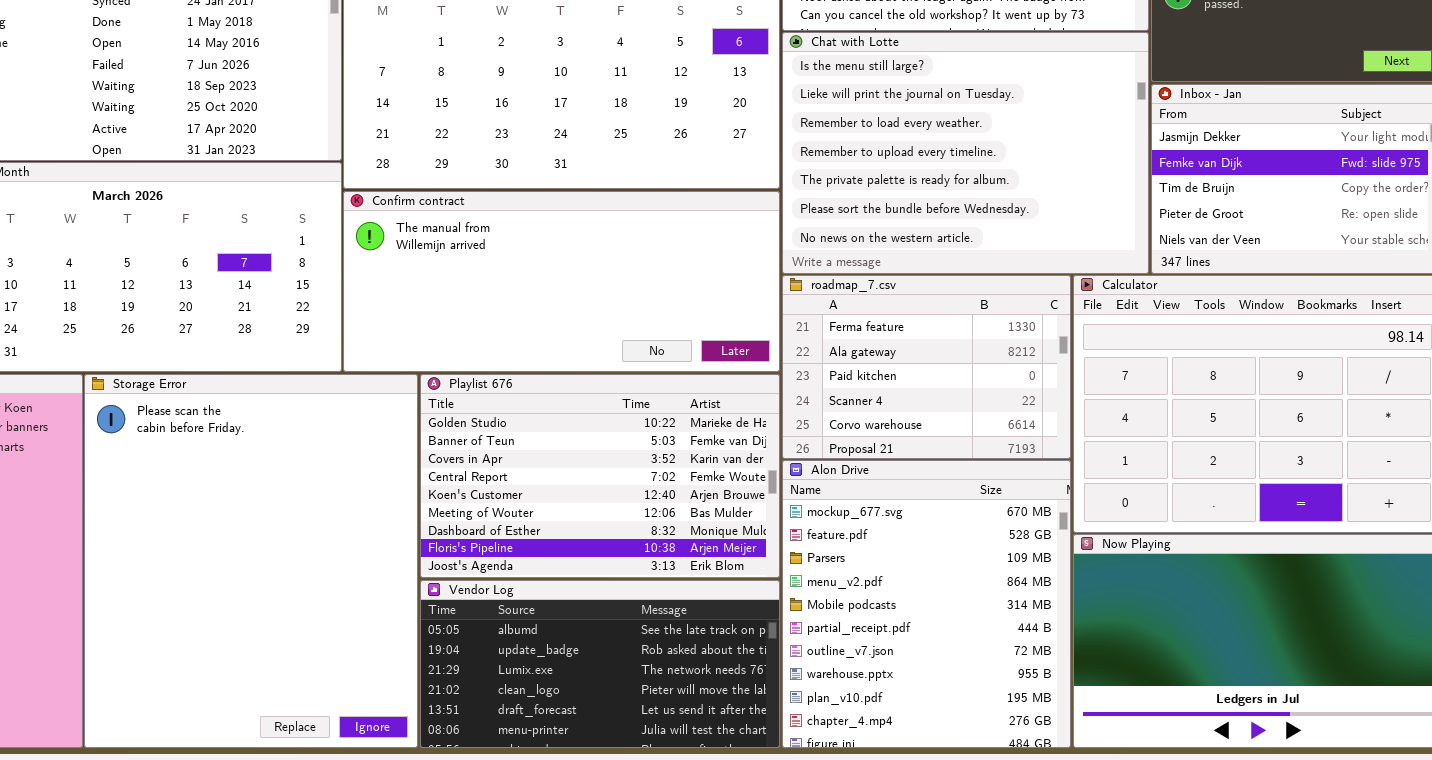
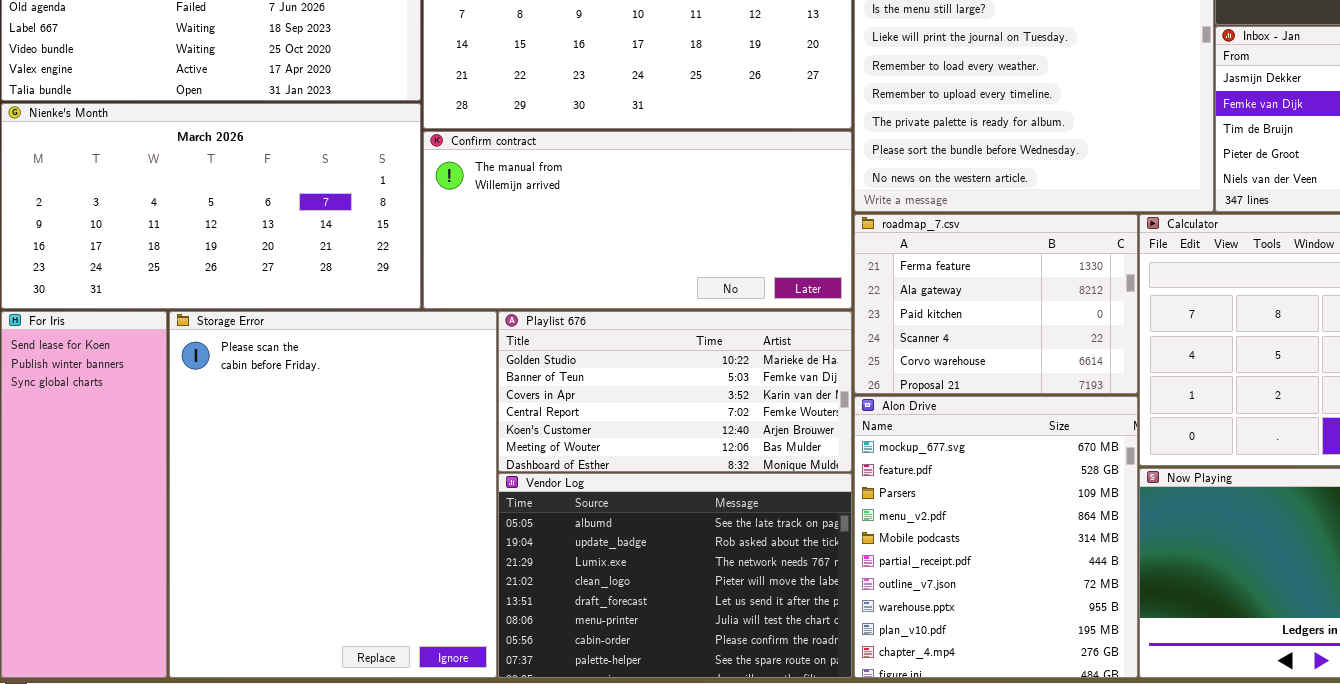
Playlist 676: [420,374,780,578] -> [498,311,852,472], resized
Vendor Log: [420,580,780,748] -> [498,473,852,678], resized

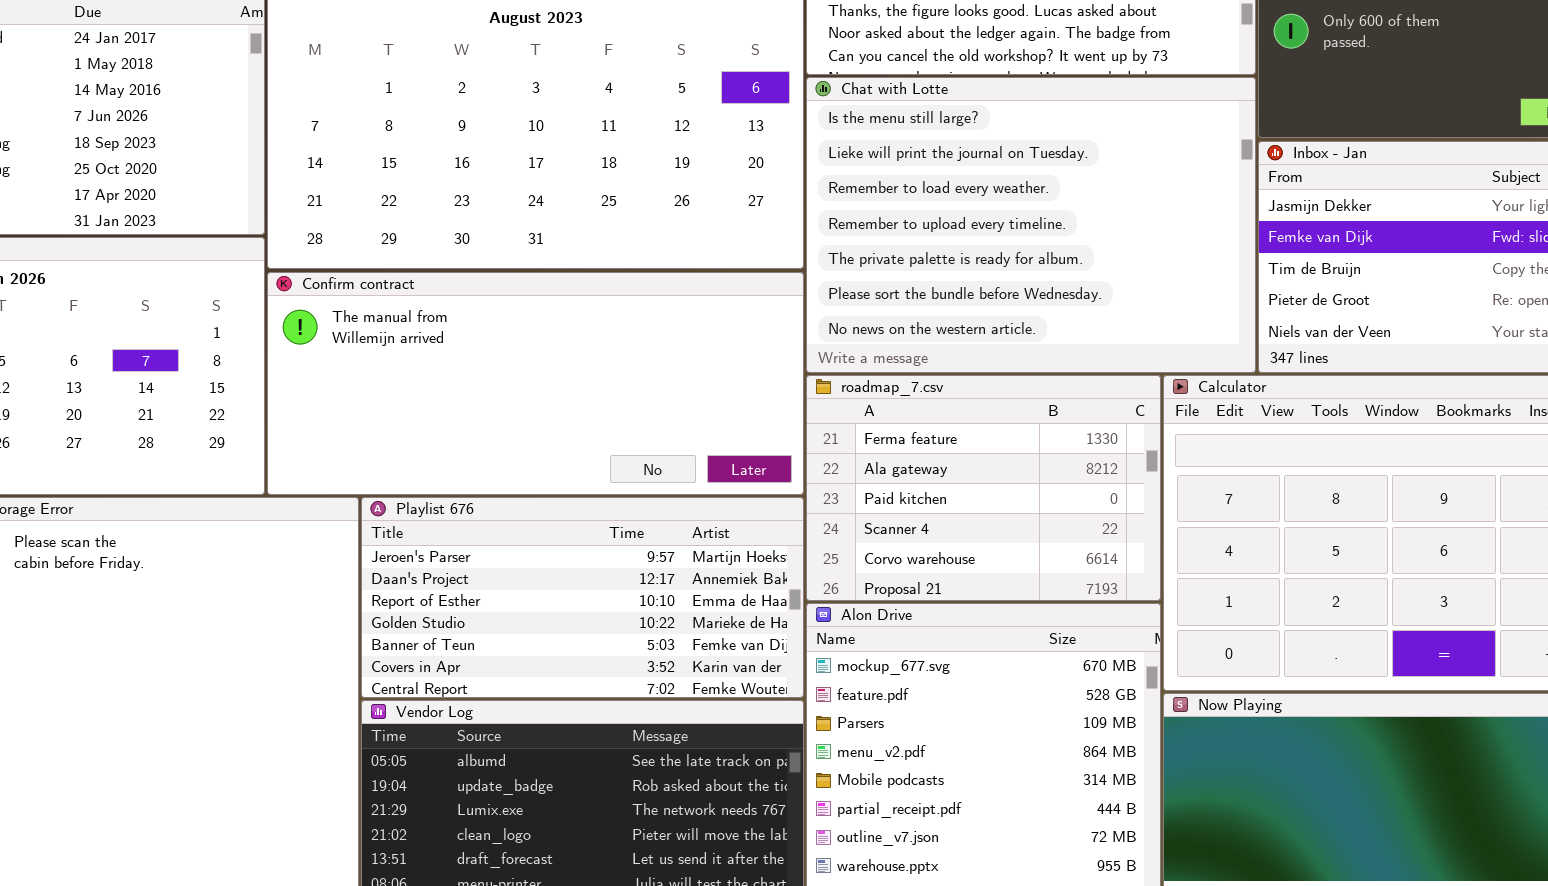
Playlist 676: [498,311,852,472] -> [361,497,804,698], scrolled up 3 rows

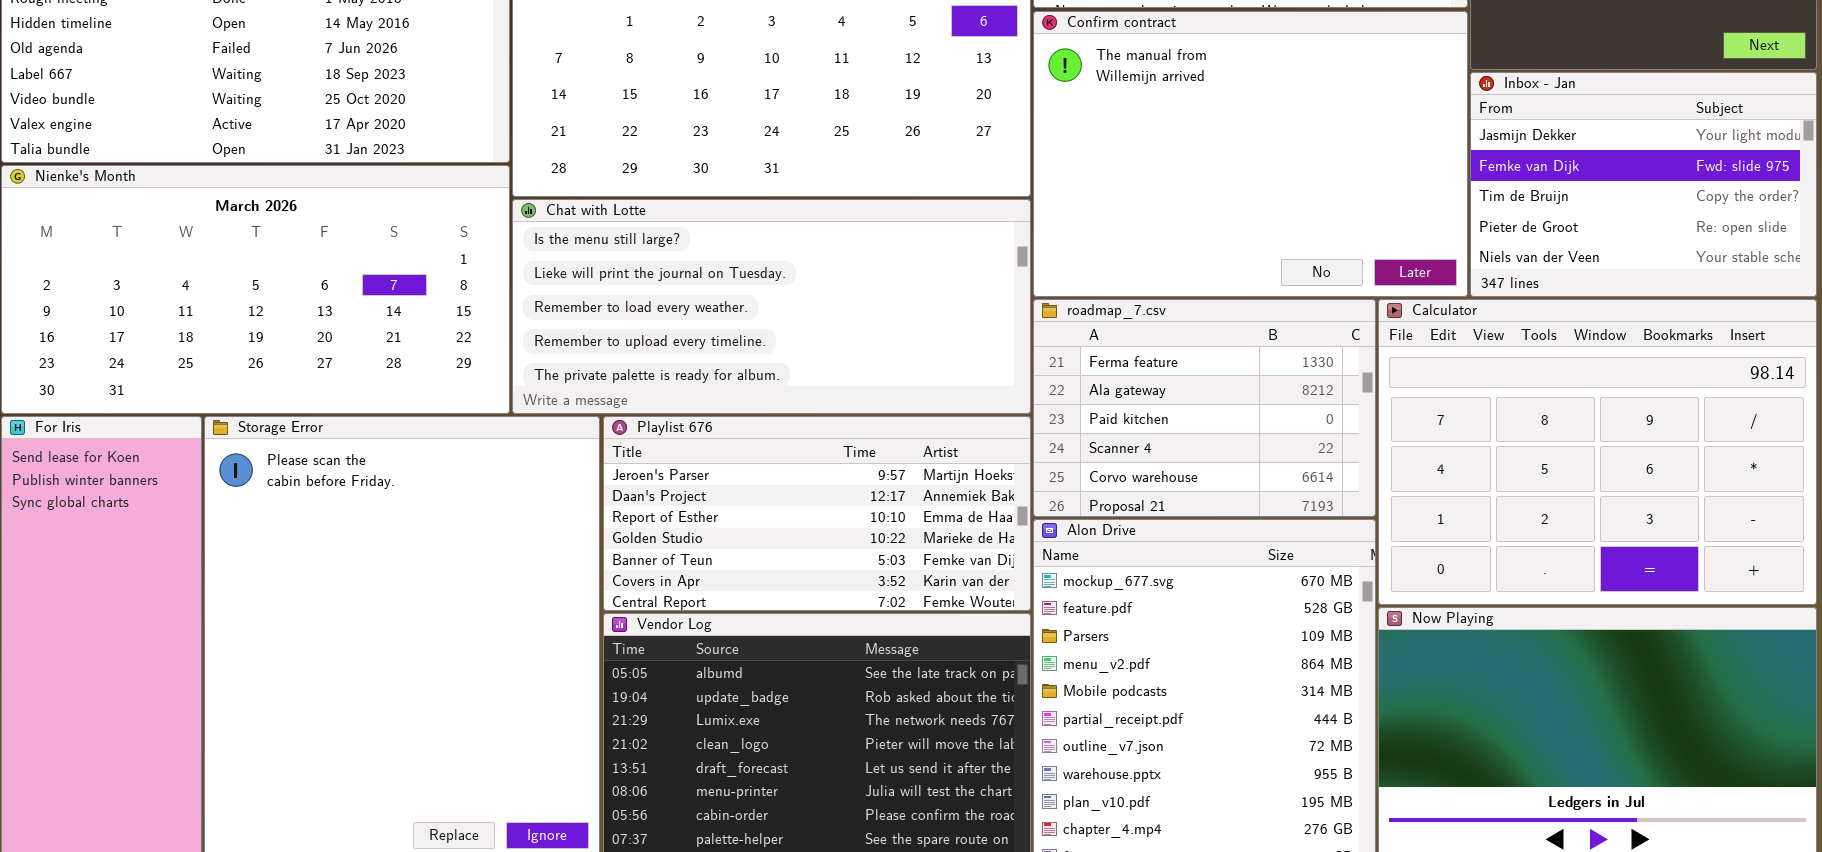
Chat with Lotte: [806,77,1256,373] -> [512,199,1031,414], moved, resized
Confirm contract: [267,272,804,495] -> [1033,11,1468,297], moved, resized

